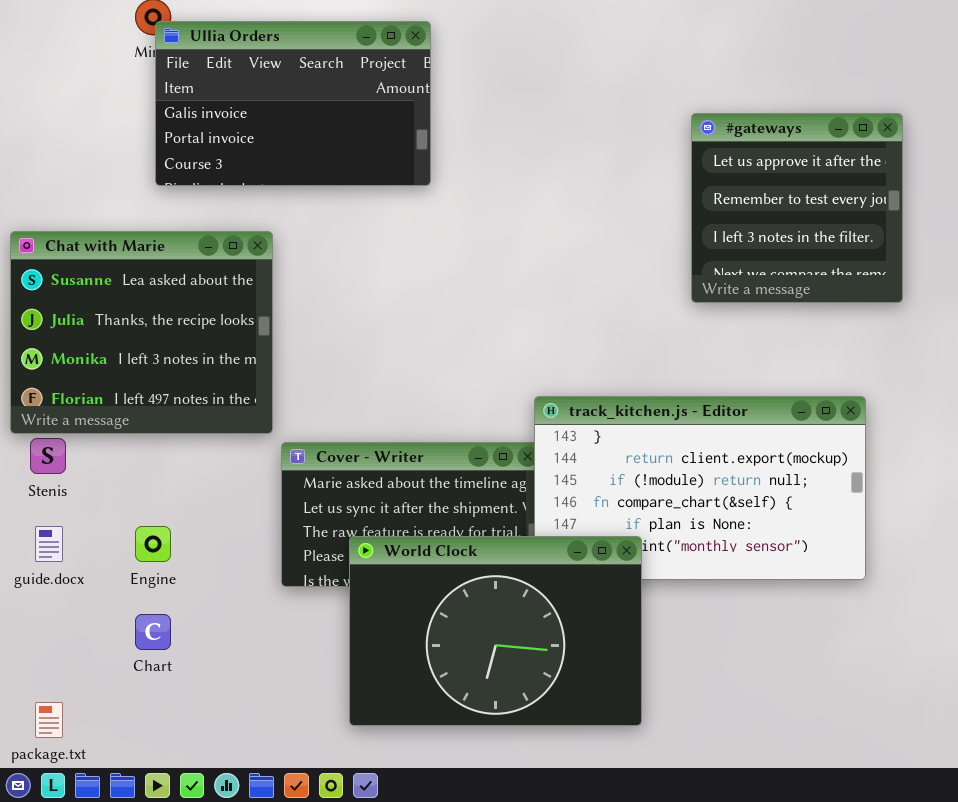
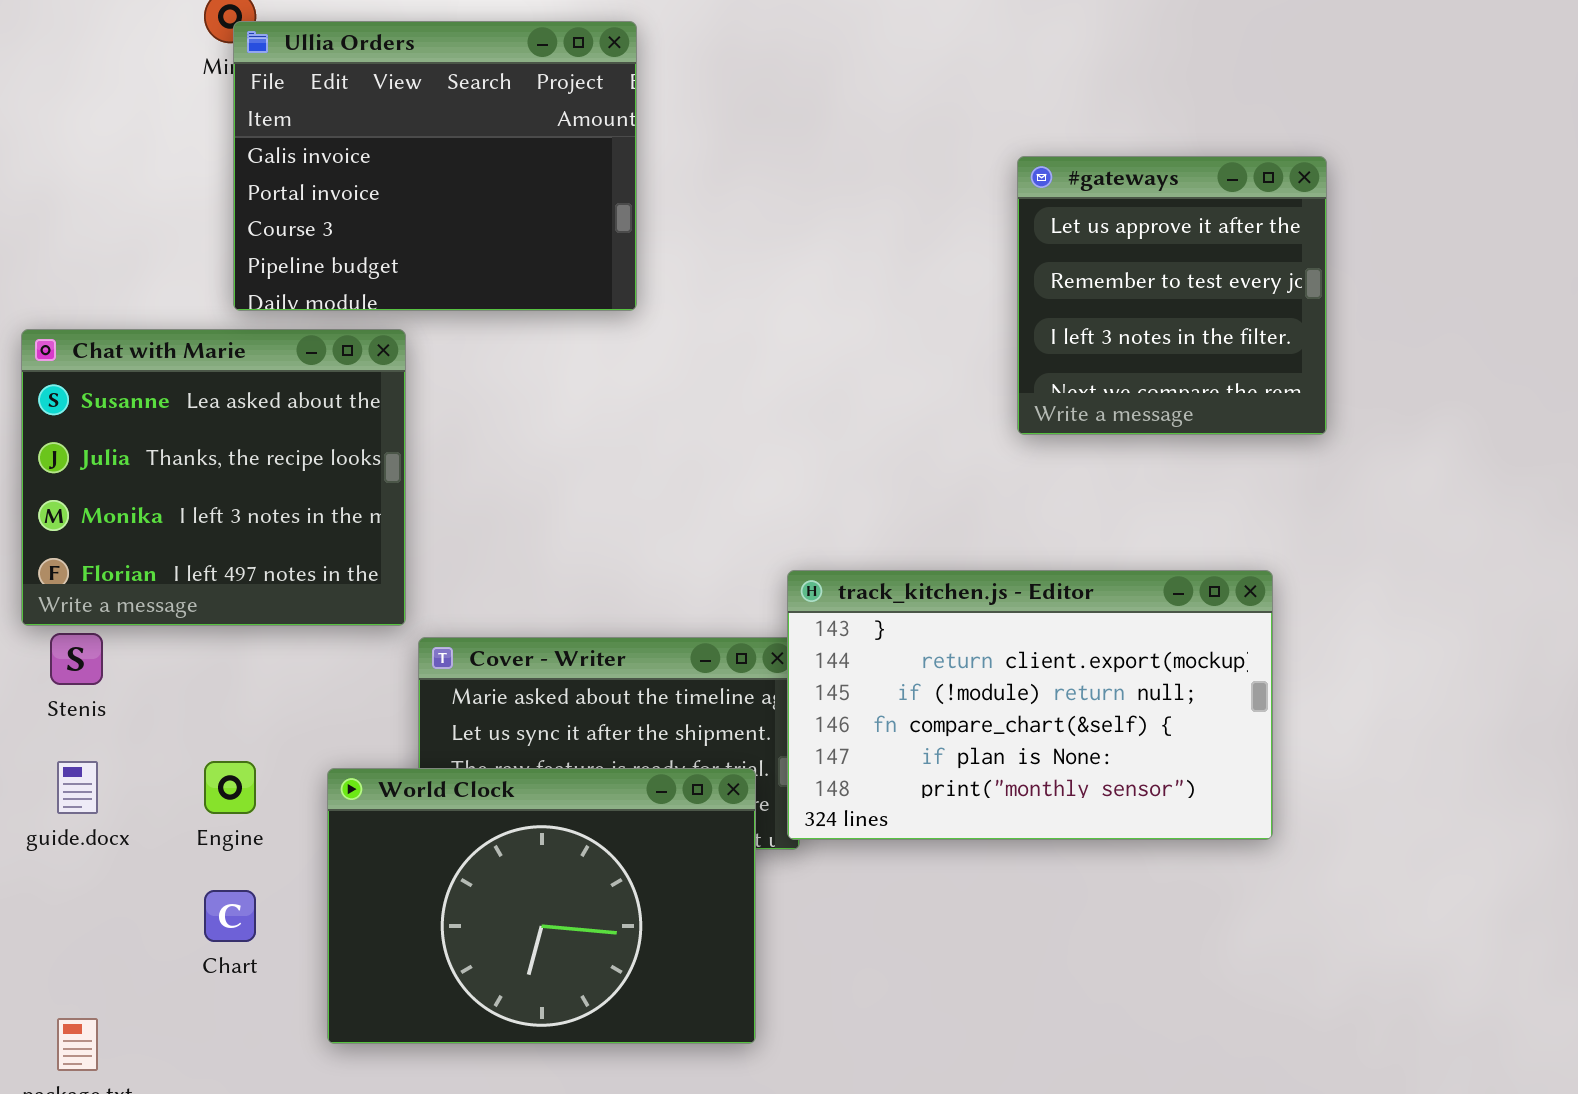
Ullia Orders: [155,21,431,186] -> [233,21,637,311], resized
World Clock: [349,536,642,726] -> [327,768,756,1044], moved

